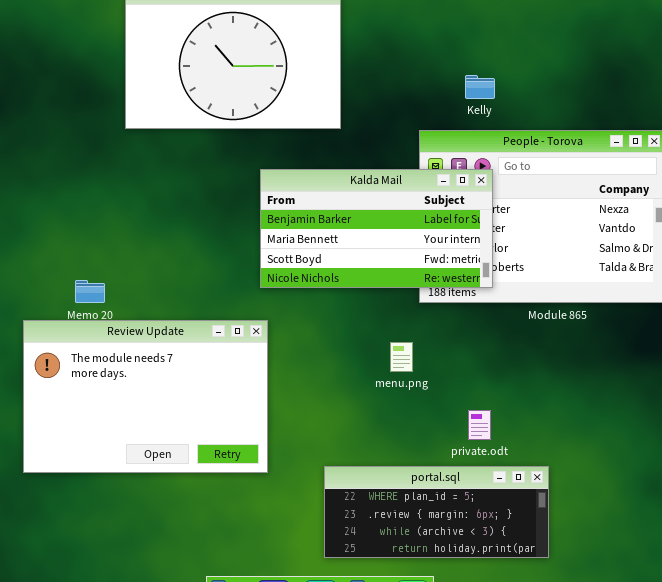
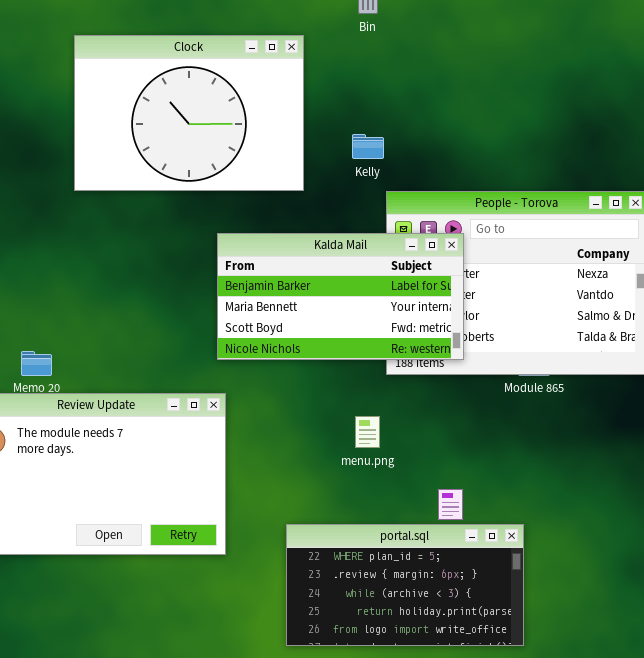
Kelly: [465,75,495,99] -> [352,134,384,159], moved
portal.sql: [324,466,549,558] -> [286,524,524,646], resized

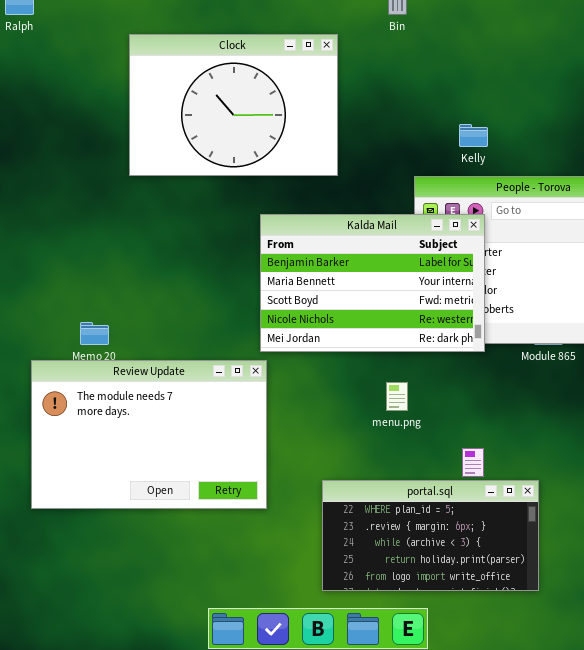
Kelly: [352,134,384,159] -> [459,124,488,147], moved
Kalda Mail: [217,233,464,360] -> [260,214,485,352], resized

